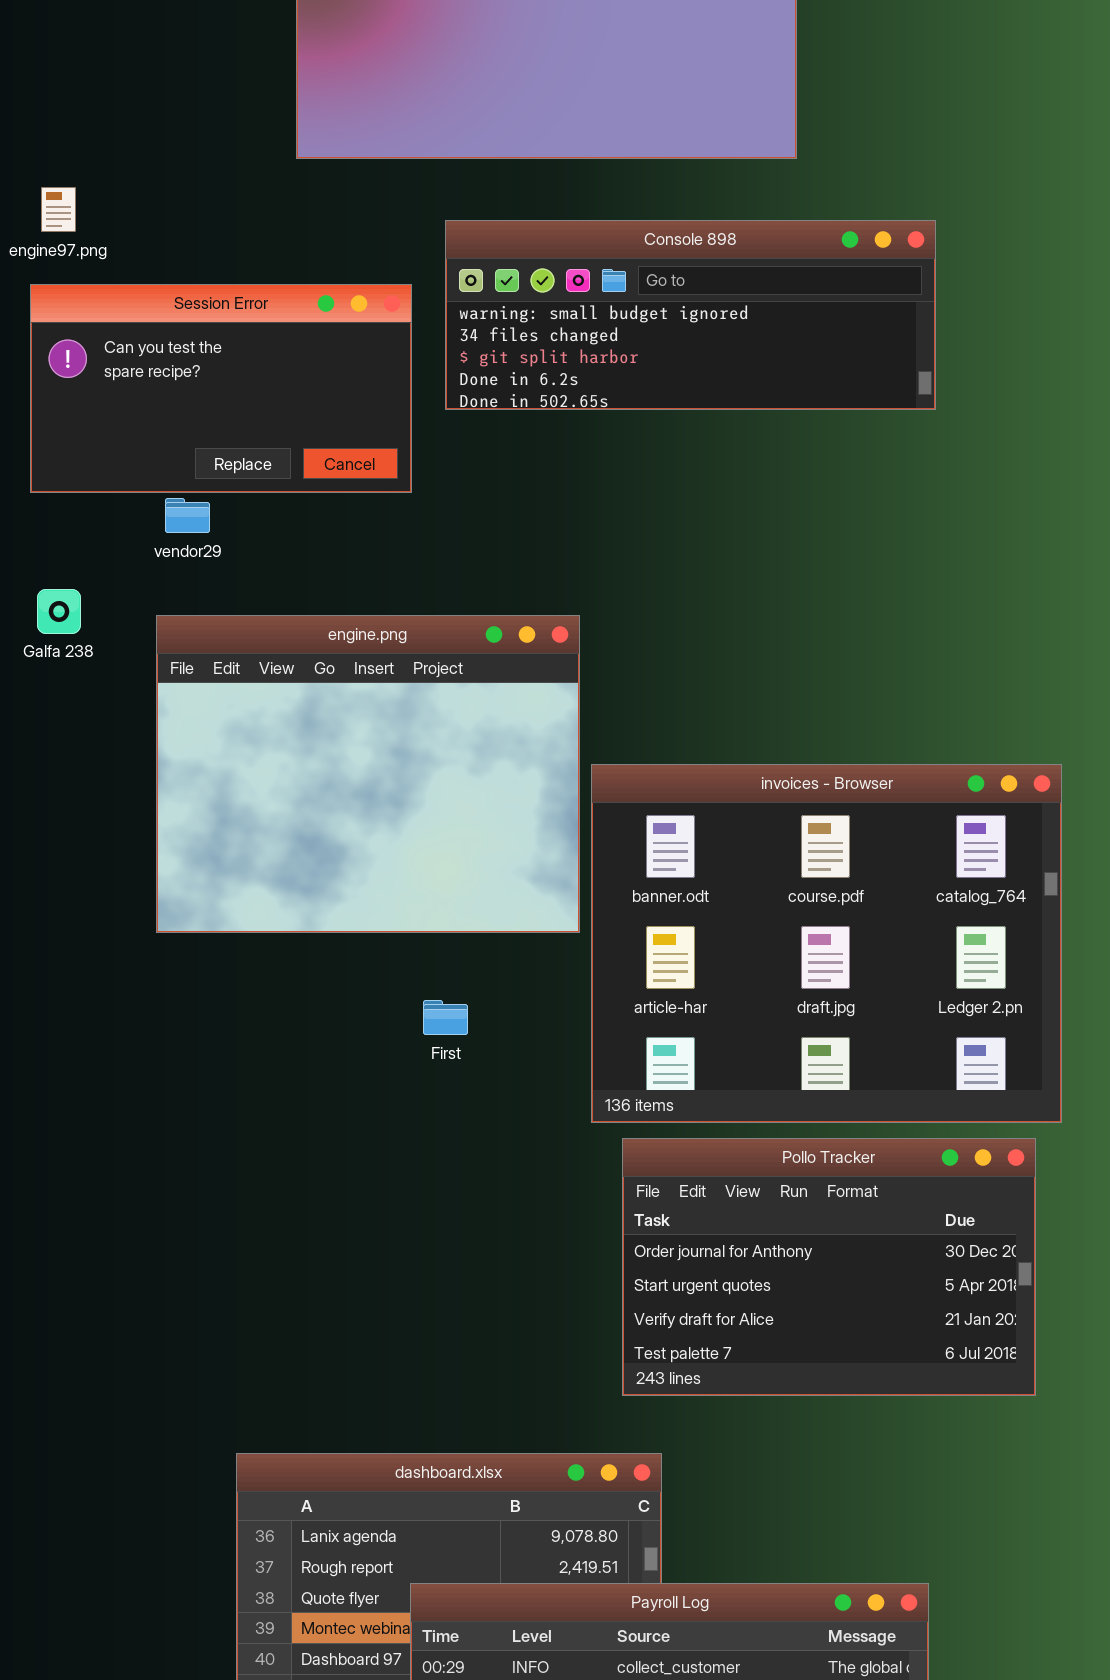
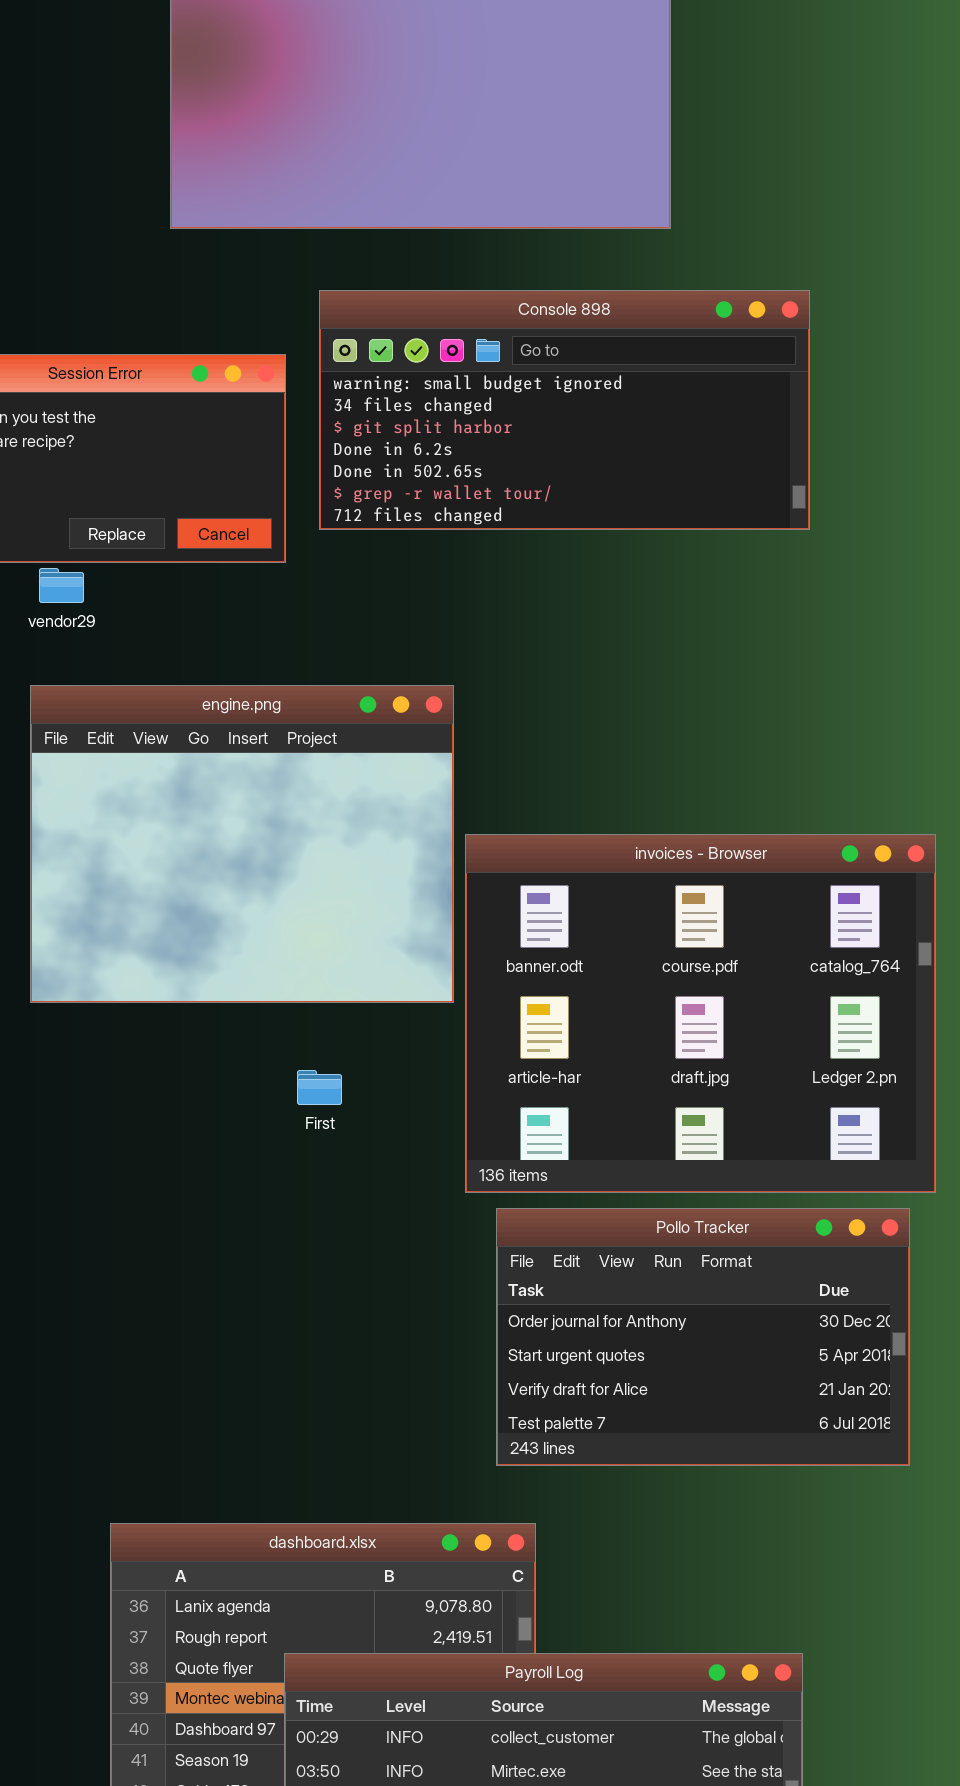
Console 898: [445,220,936,410] -> [319,290,810,530], resized

